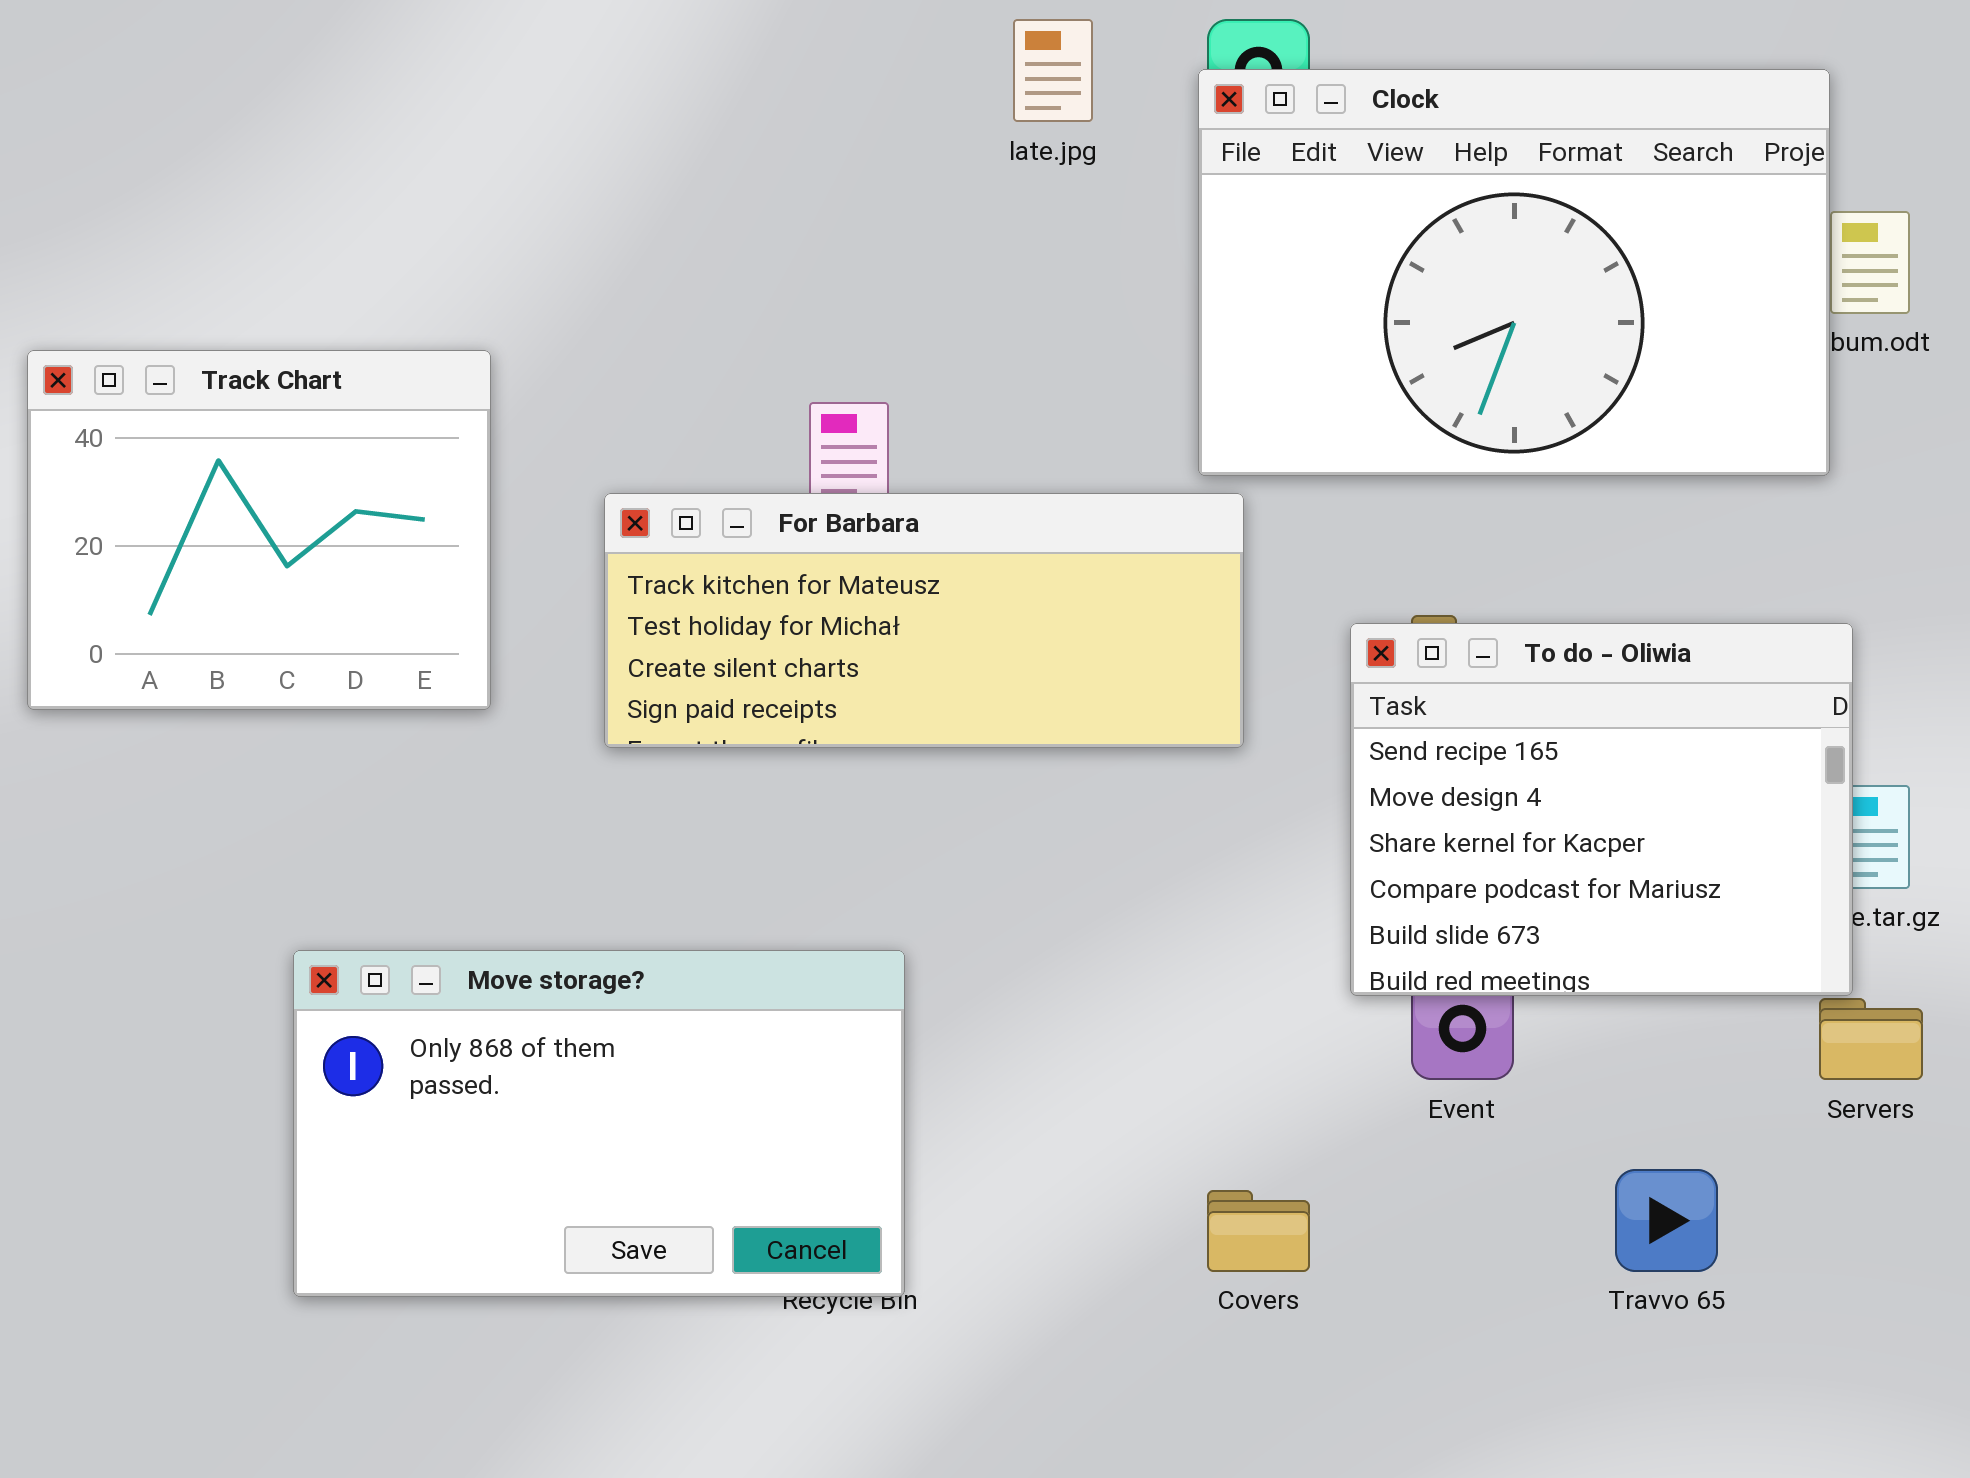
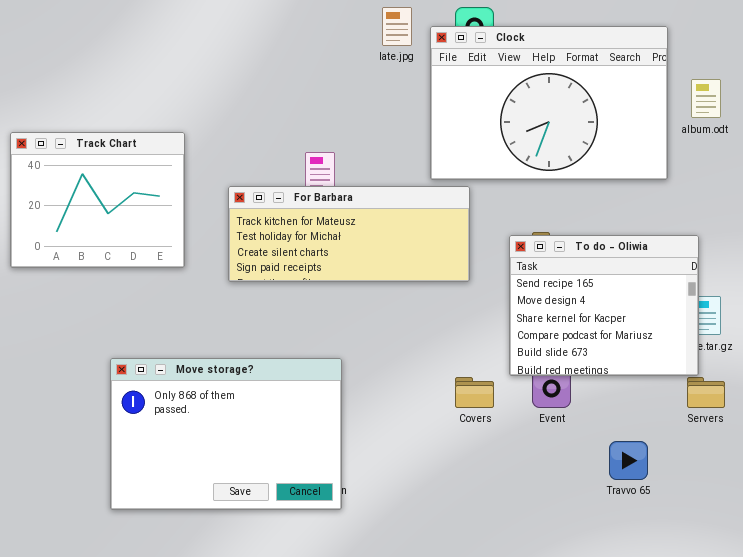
Clock: [1198,69,1830,476] -> [430,26,668,180], moved
Move storage?: [293,950,905,1297] -> [110,358,342,510], resized
Covers: [1207,1190,1310,1272] -> [455,377,494,408], moved

